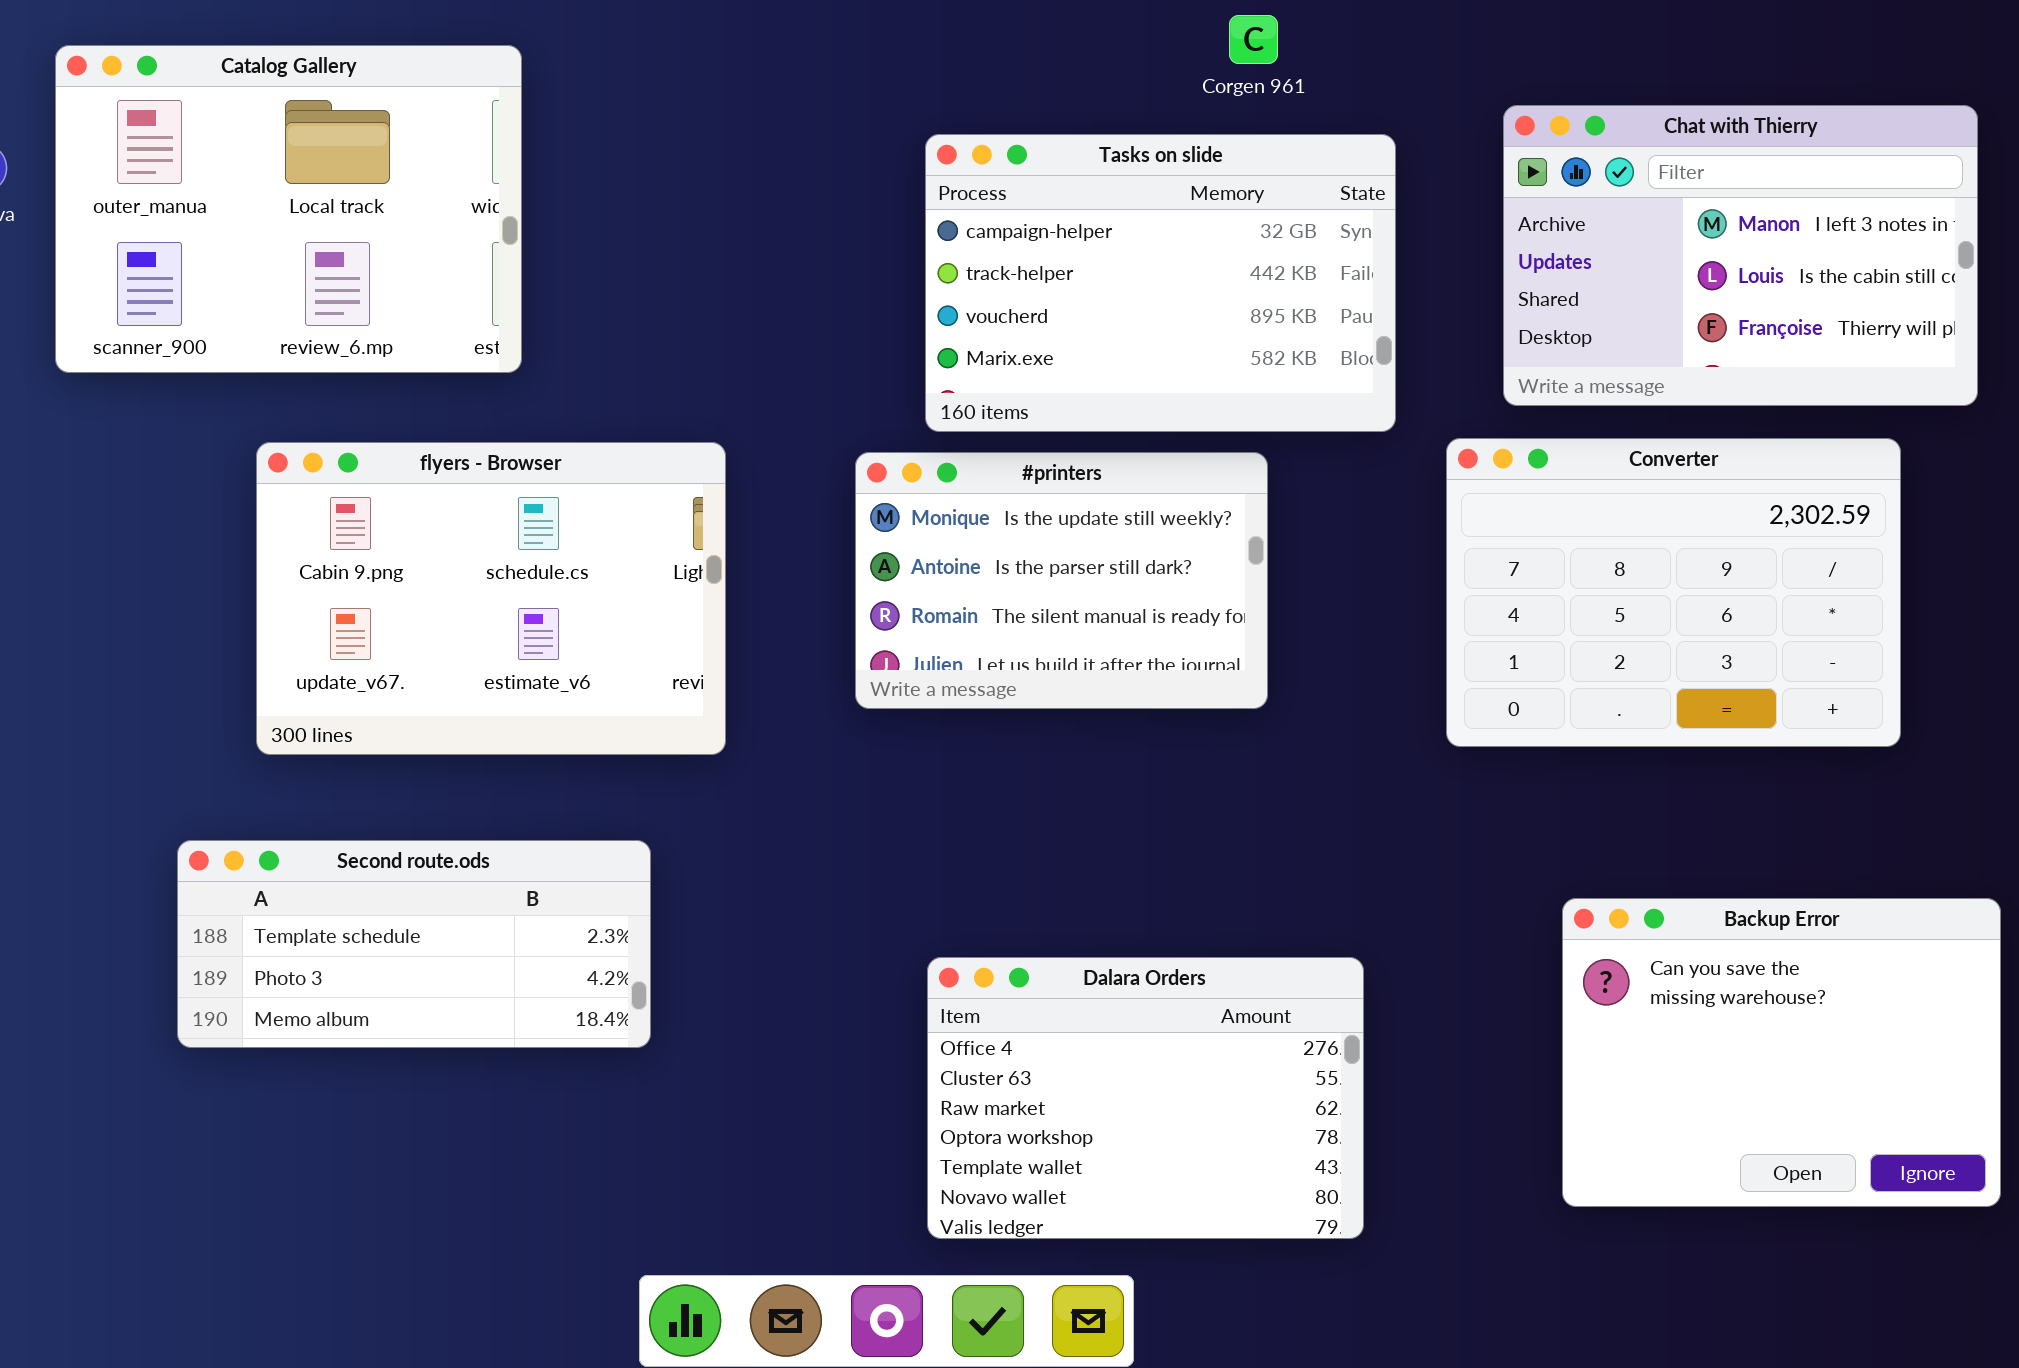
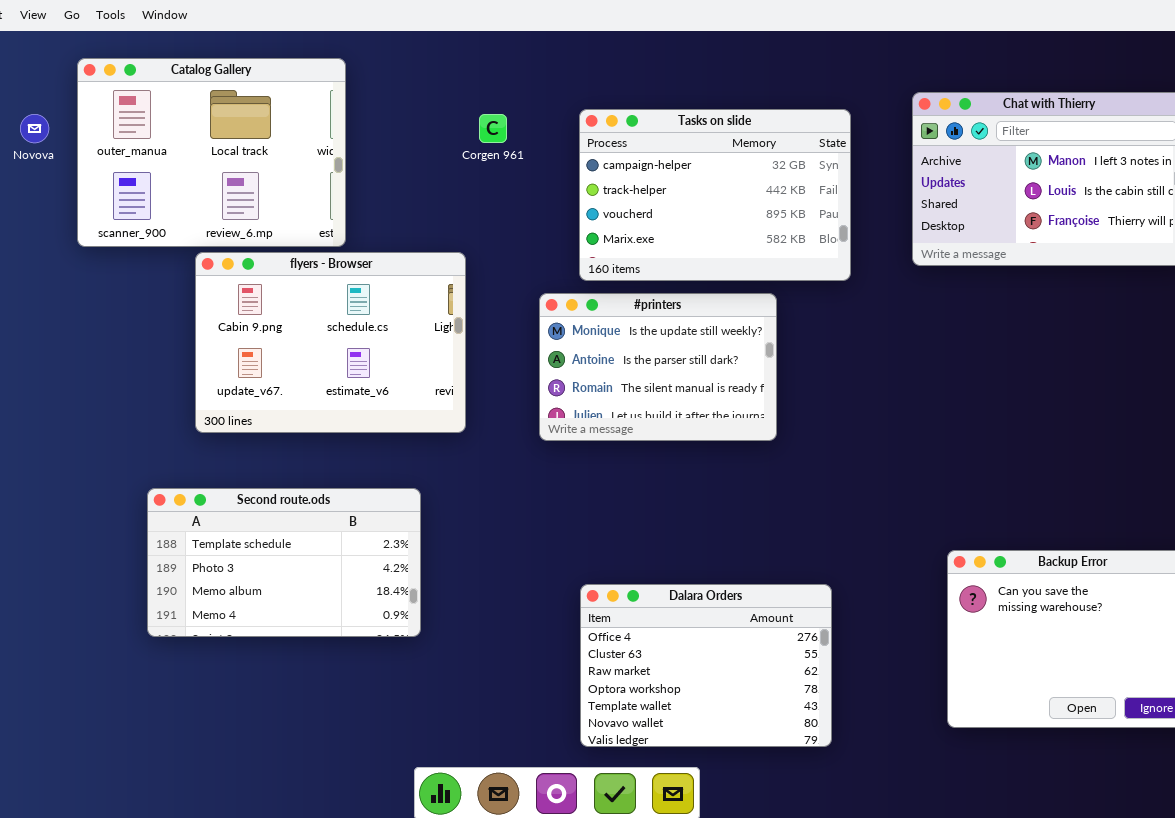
Corgen 961: [1229,15,1278,64] -> [479,114,507,143], moved
Converter: [1446,438,1901,747] -> none, closed
flyers - Browser: [256,442,726,755] -> [195,252,466,433], moved
Second route.ods: [177,840,651,1048] -> [147,488,421,637], resized

